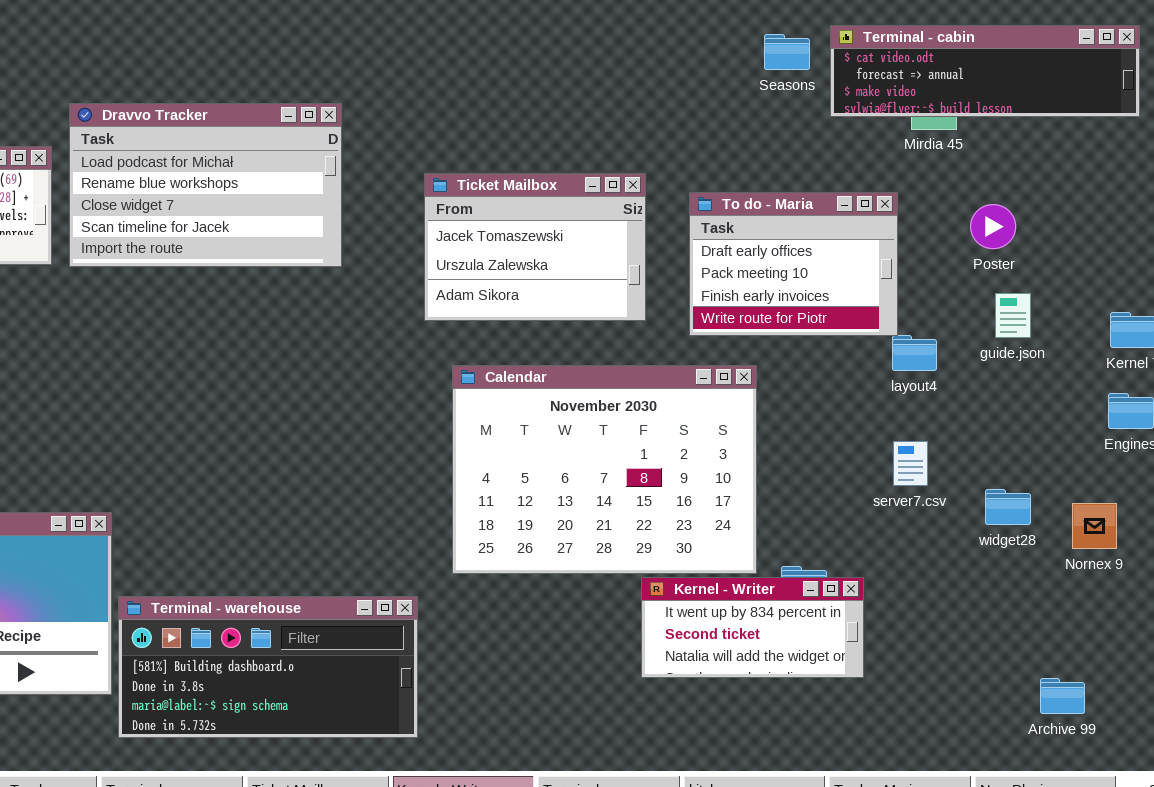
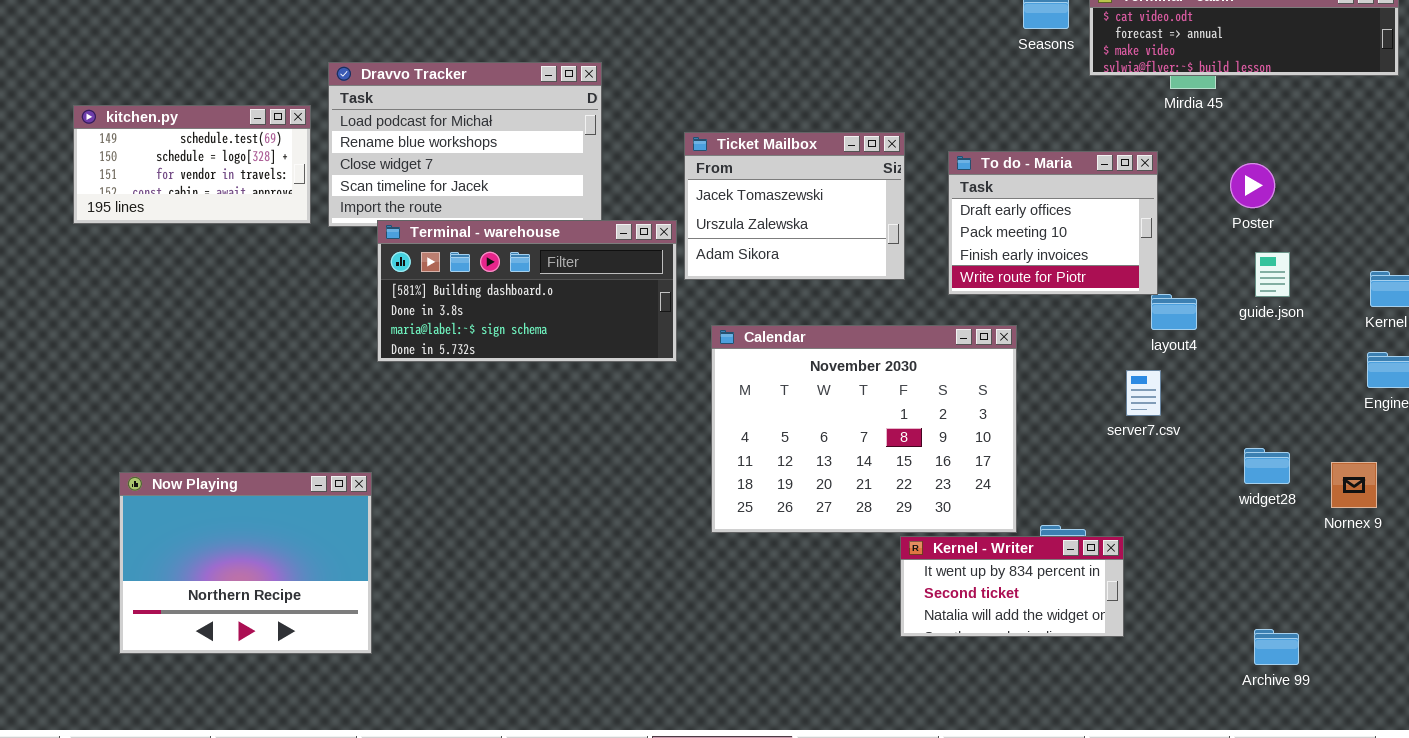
server7.csv: [893,441,928,486] -> [1126,370,1161,416], moved
Terminal - warehouse: [118,596,418,738] -> [377,220,677,362], moved
Archive 99: [1040,678,1085,714] -> [1254,629,1299,665], moved

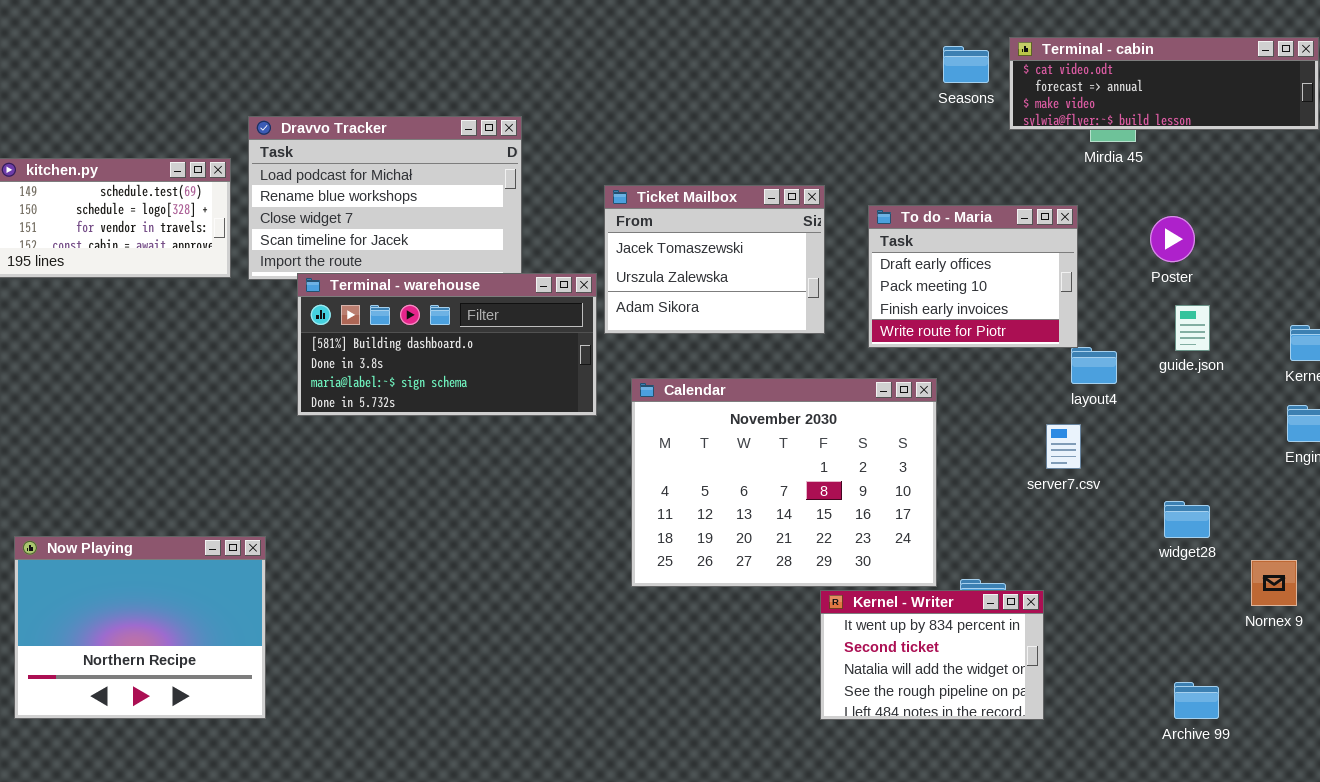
Nornex 9: [1331,462,1377,508] -> [1251,560,1297,606], moved
Now Playing: [119,472,372,654] -> [14,536,266,719], moved
Kernel - Writer: [900,536,1124,637] -> [820,590,1044,720], resized

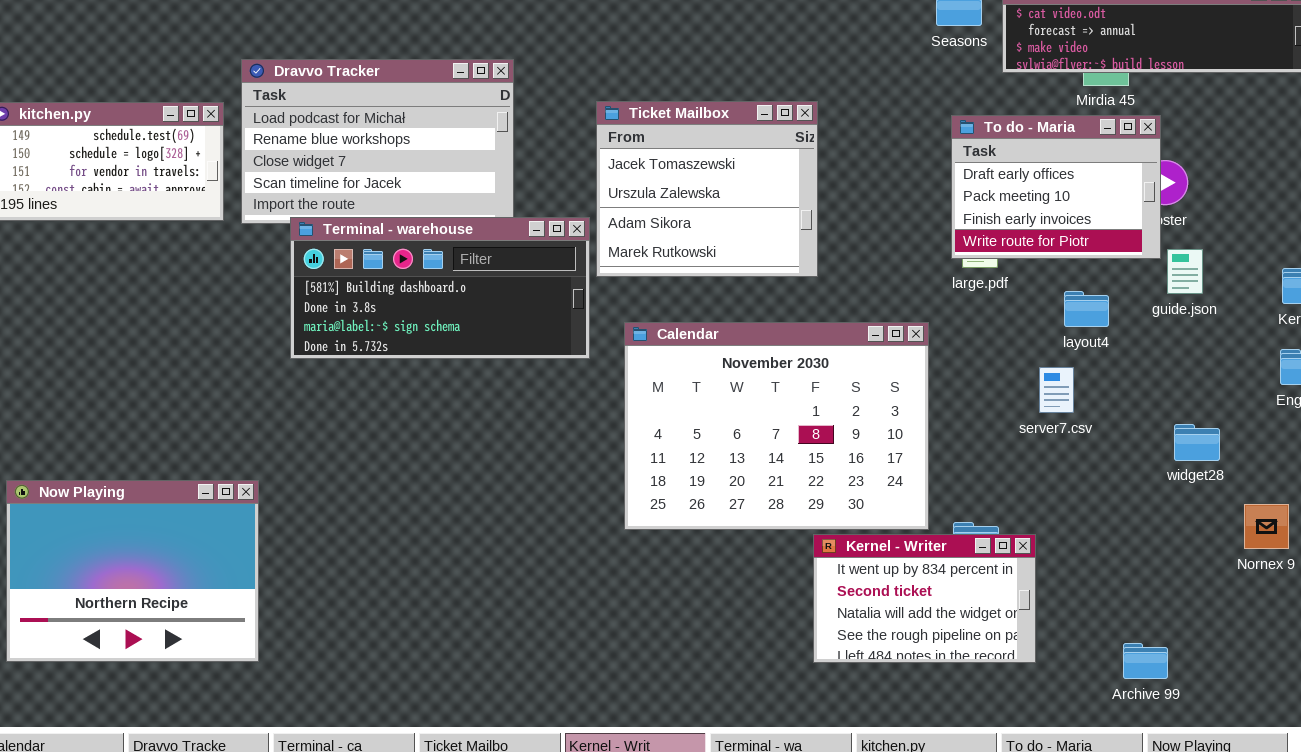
Ticket Mailbox: [604,185,825,334] -> [596,101,818,277], resized
To do - Maria: [868,205,1078,348] -> [951,115,1161,259], moved
widget28: [1164,501,1210,538] -> [1174,424,1220,461], moved
Archive 99: [1174,682,1219,719] -> [1123,643,1168,679], moved

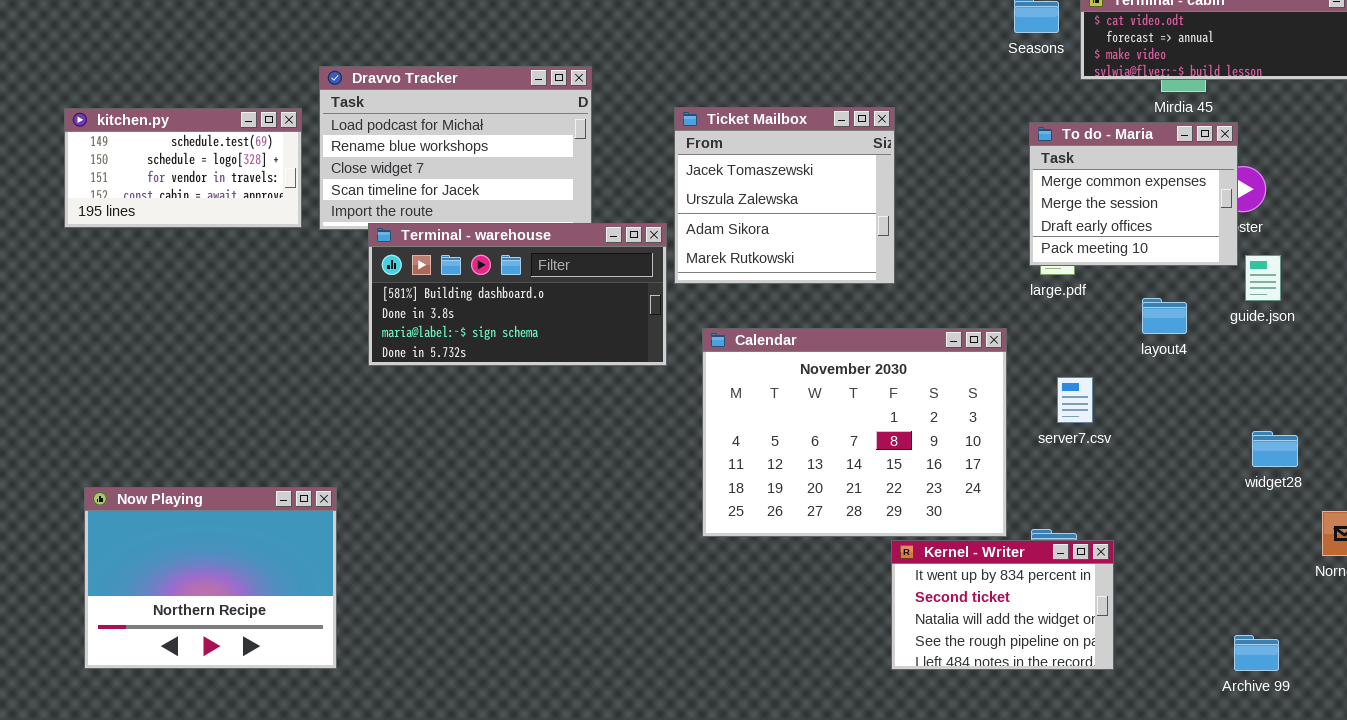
To do - Maria: [951,115,1161,259] -> [1029,122,1238,266], scrolled up 2 rows
server7.csv: [1039,367,1074,413] -> [1057,377,1093,423], moved
Archive 99: [1123,643,1168,679] -> [1234,635,1279,671], moved

